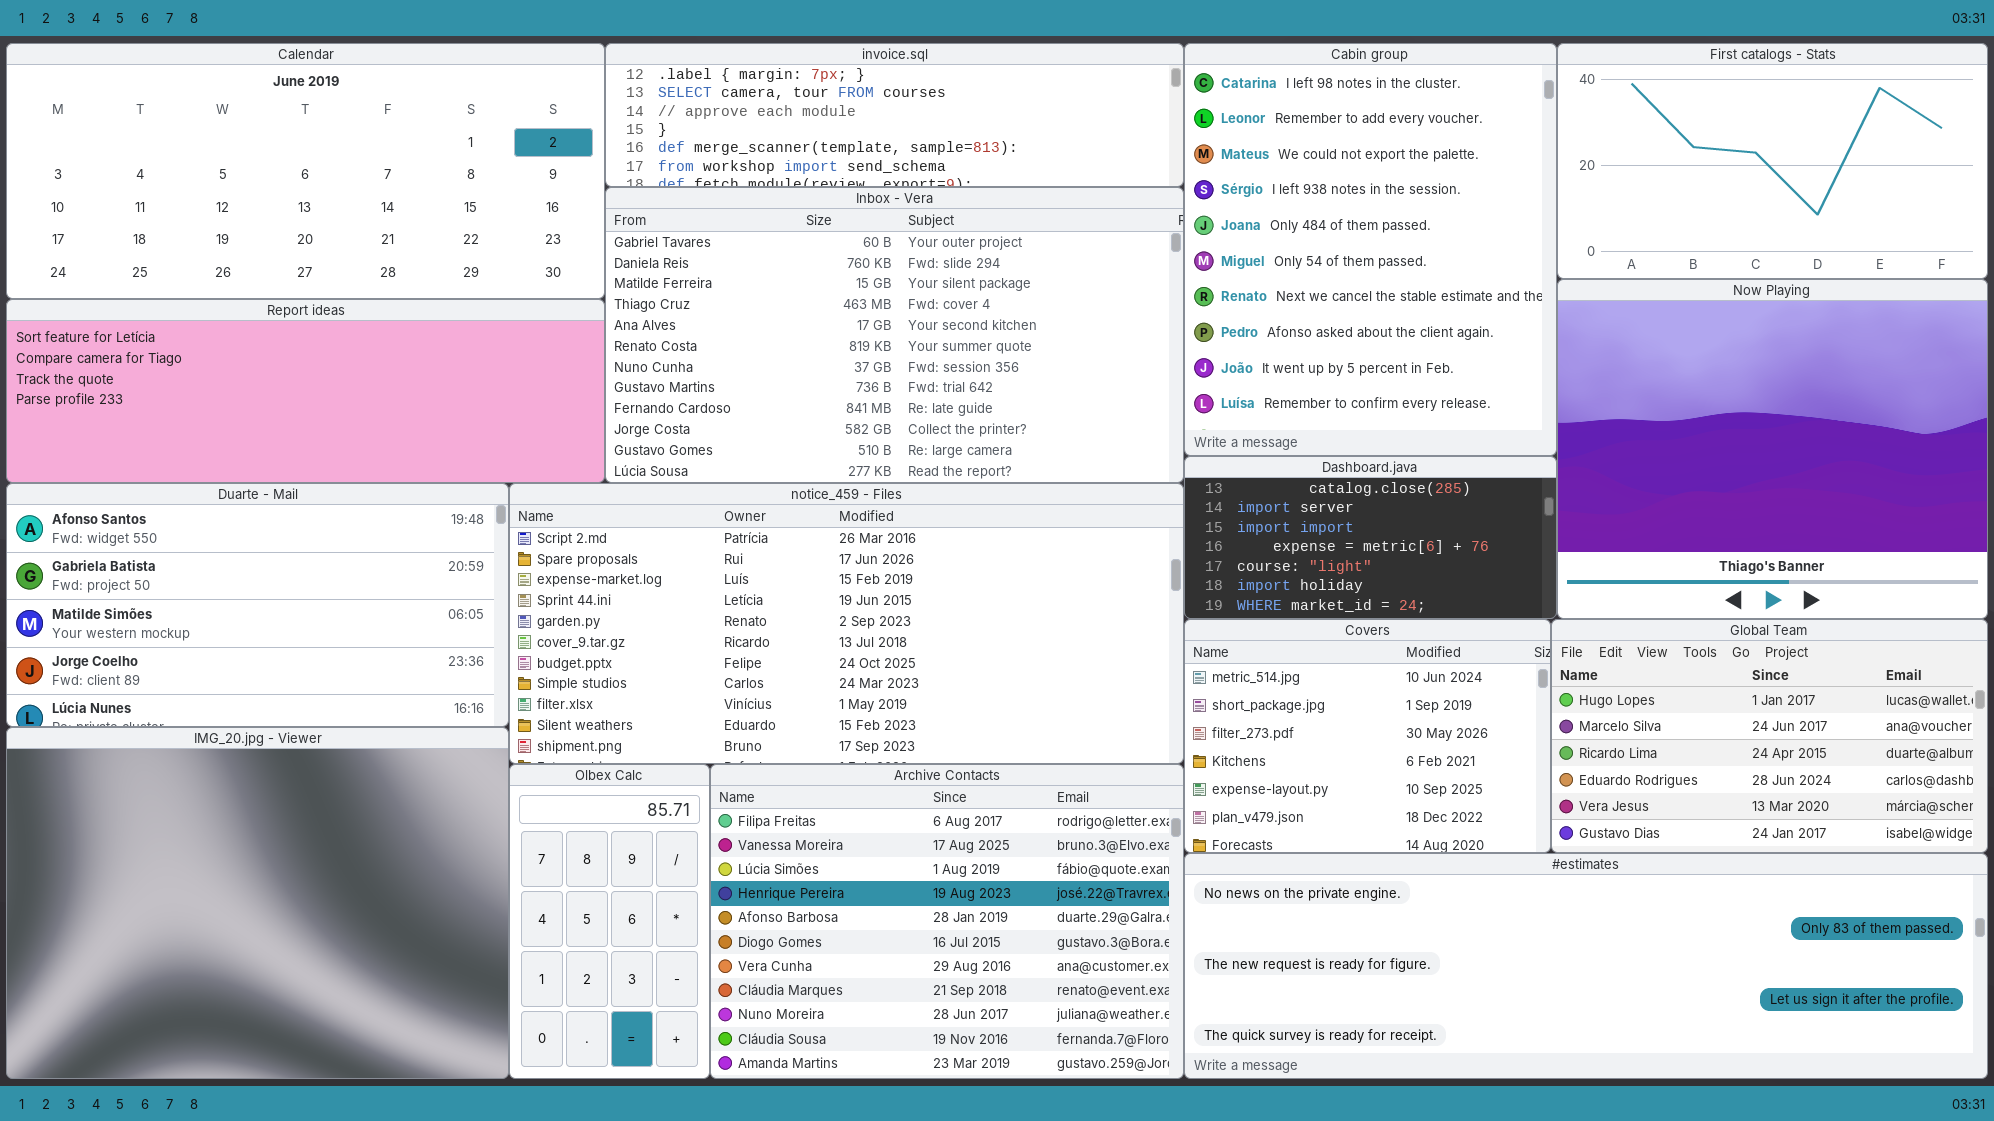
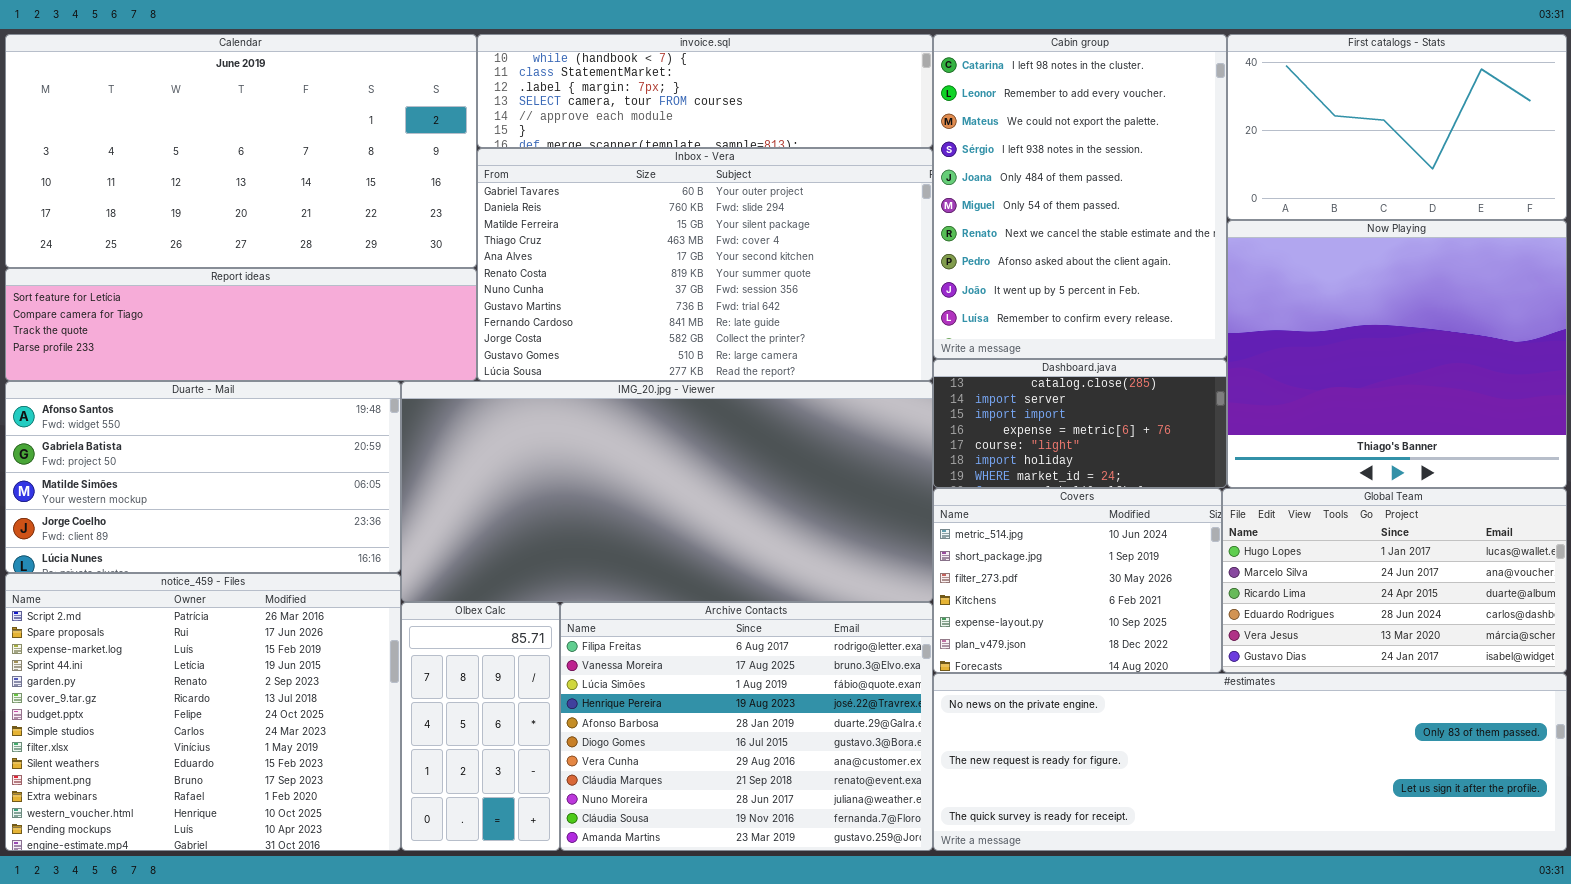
Calendar: [6,43,605,299] -> [5,34,477,268], resized
invoice.sql: [605,43,1184,187] -> [477,34,933,148], scrolled up 2 rows
Report ideas: [6,299,605,483] -> [5,268,477,381], resized
notice_459 - Files: [509,483,1184,764] -> [5,573,401,851], moved, resized
IMG_20.jpg - Viewer: [6,727,509,1079] -> [401,381,933,602], moved, resized

